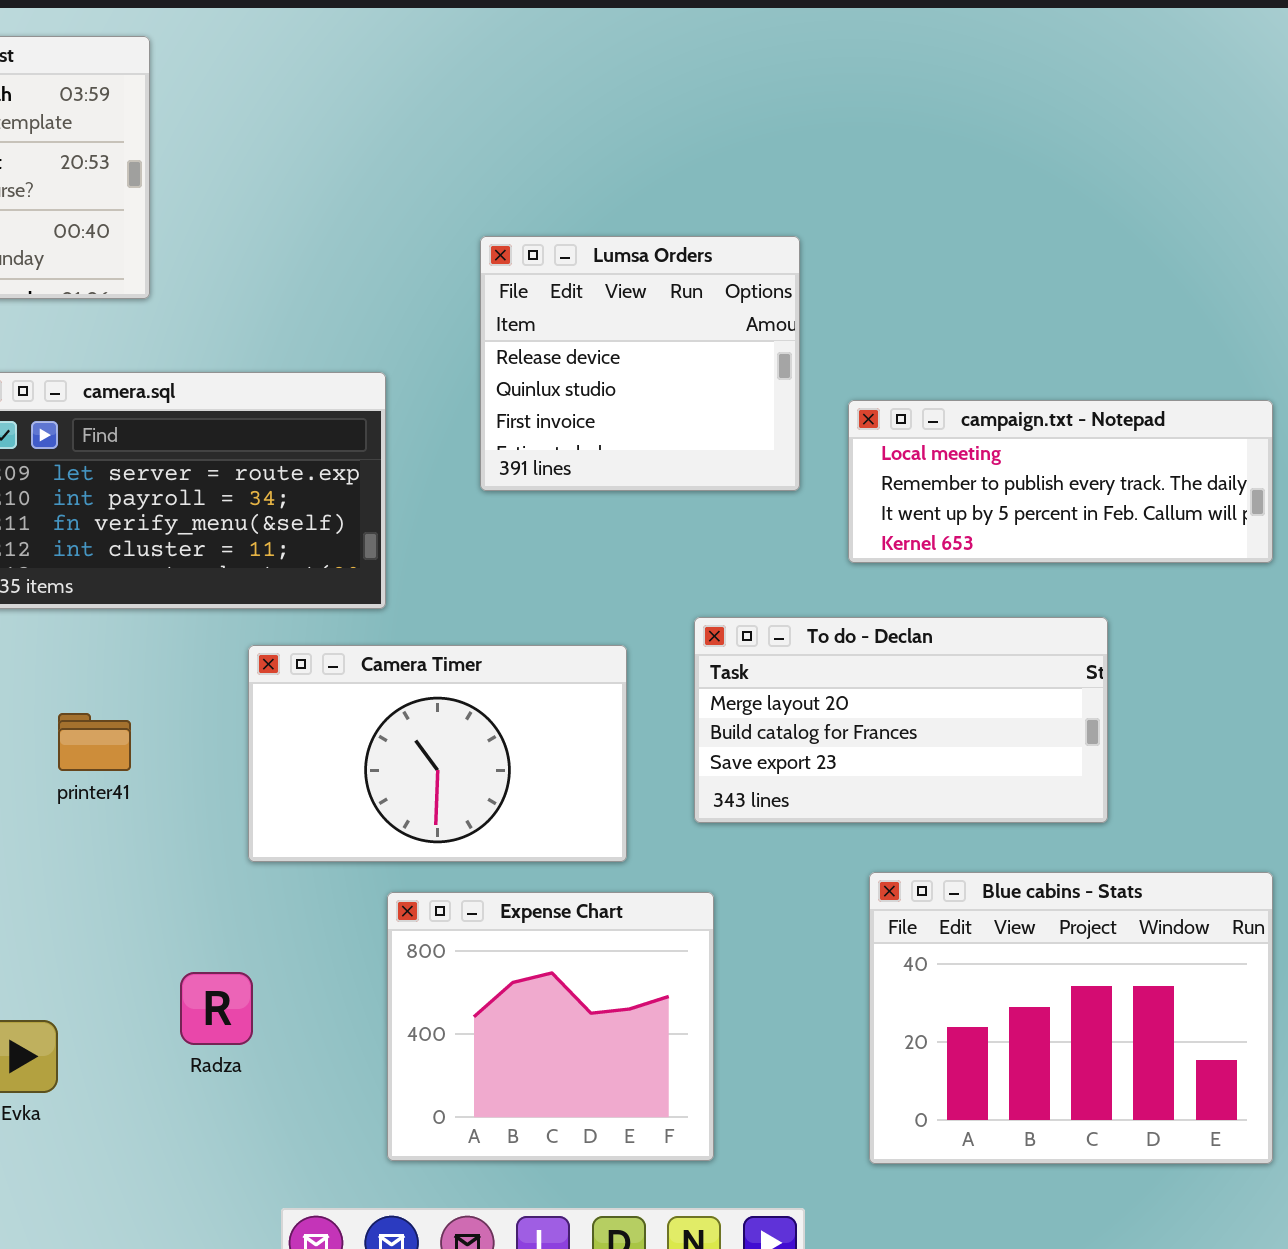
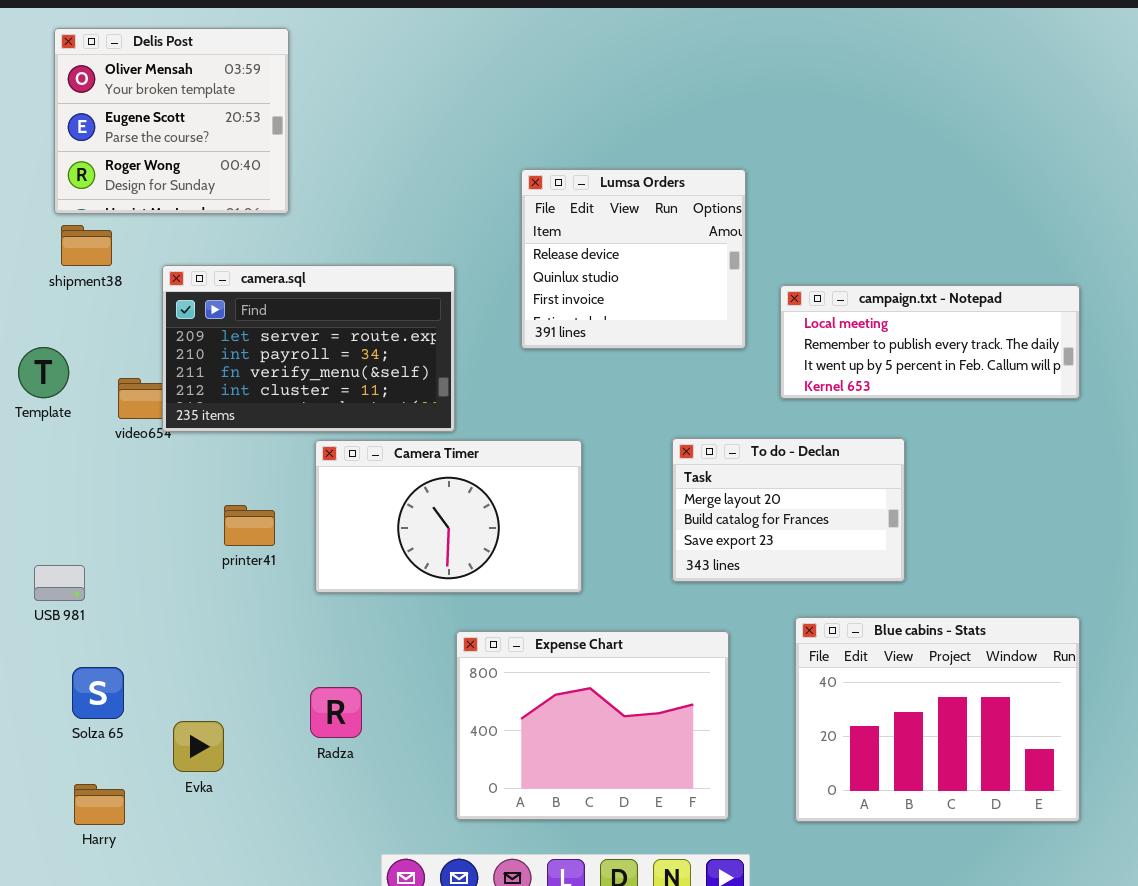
To do - Declan: [694,617,1108,823] -> [672,438,905,582], resized
Camera Timer: [248,645,627,862] -> [315,440,582,593], moved
Expense Chart: [387,892,714,1161] -> [456,631,729,820], resized

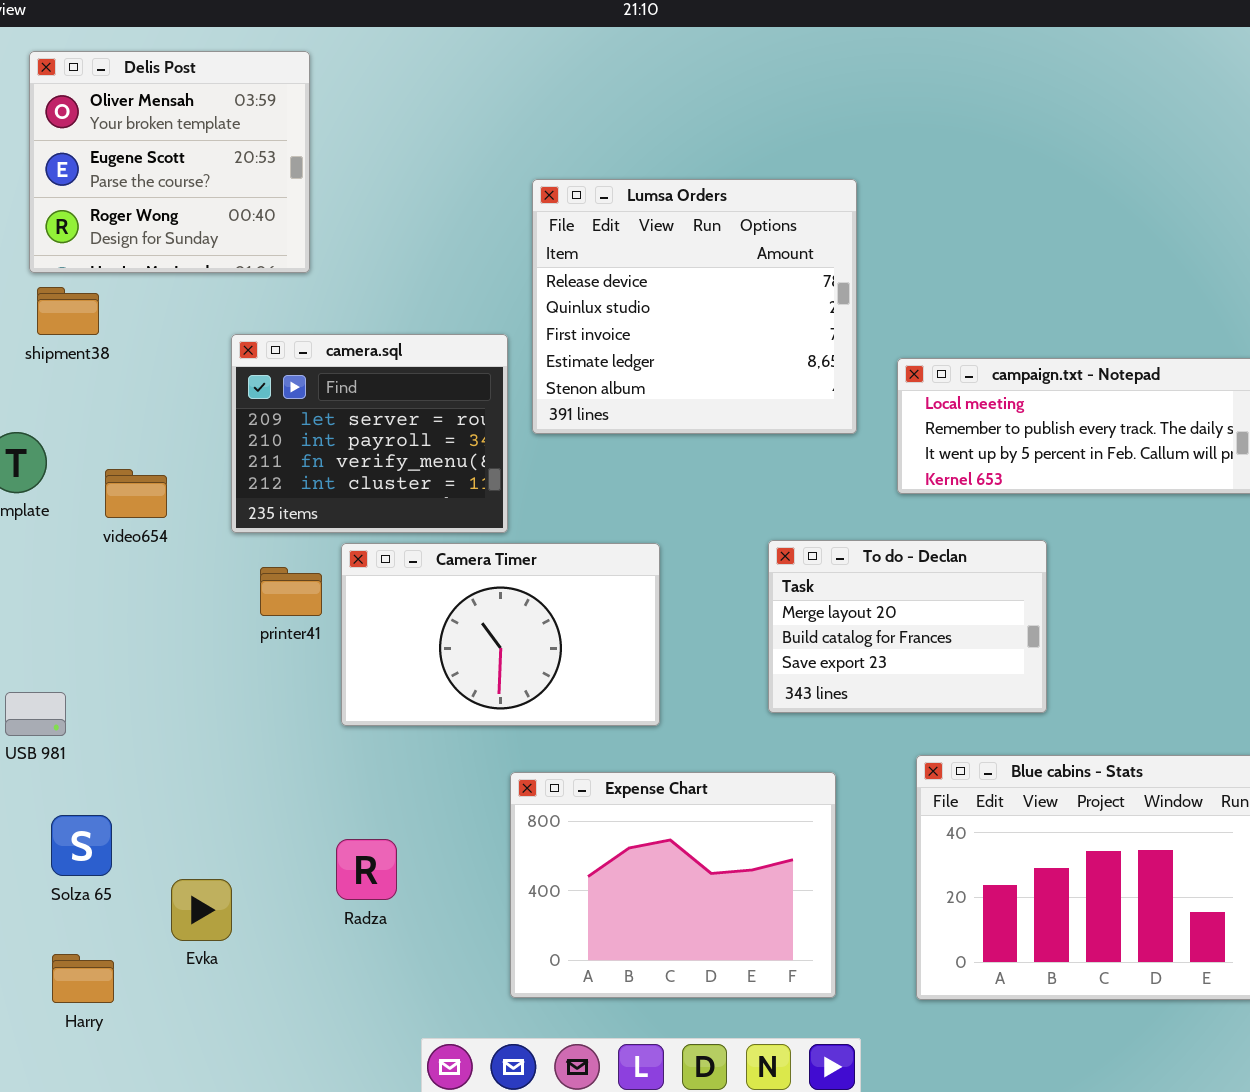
Lumsa Orders: [521,169,746,349] -> [532,179,857,434], resized
camera.sql: [162,265,455,432] -> [231,334,508,533], resized
printer41: [224,505,275,546] -> [260,567,322,616], moved

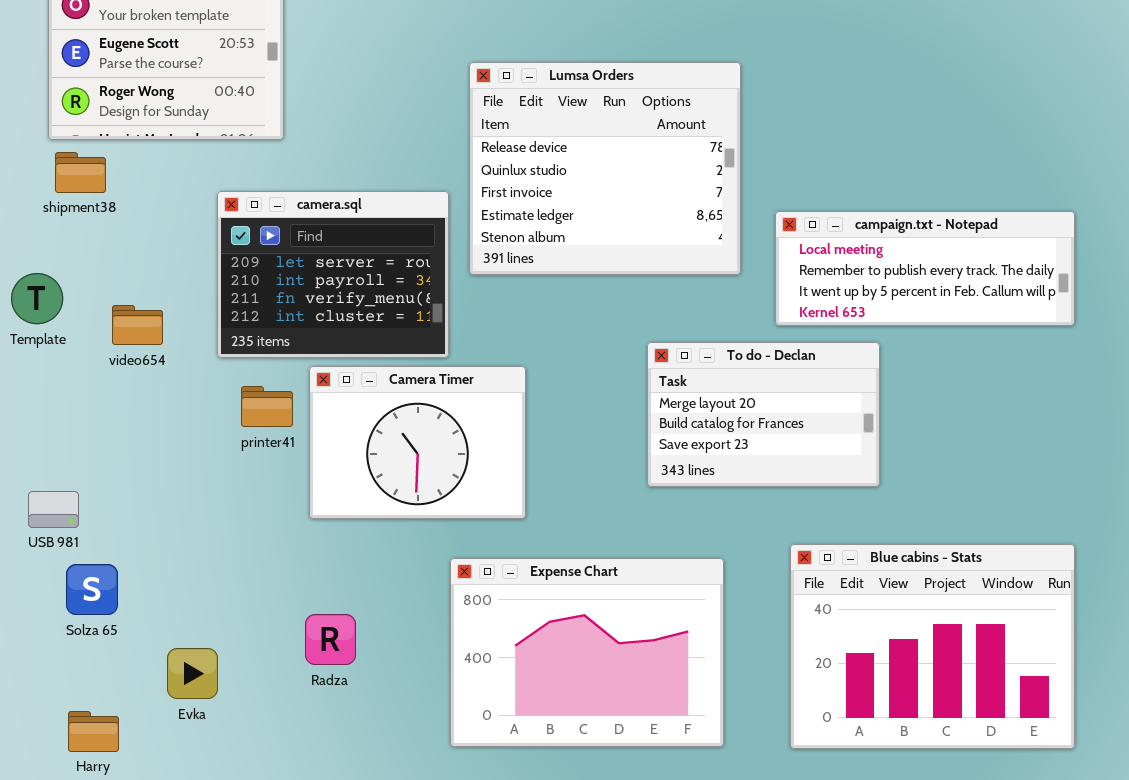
To do - Declan: [768,540,1047,713] -> [647,342,880,487], moved
Camera Timer: [341,543,660,726] -> [309,366,526,519], resized
Solza 65: [51,815,112,876] -> [66,564,118,615], moved

